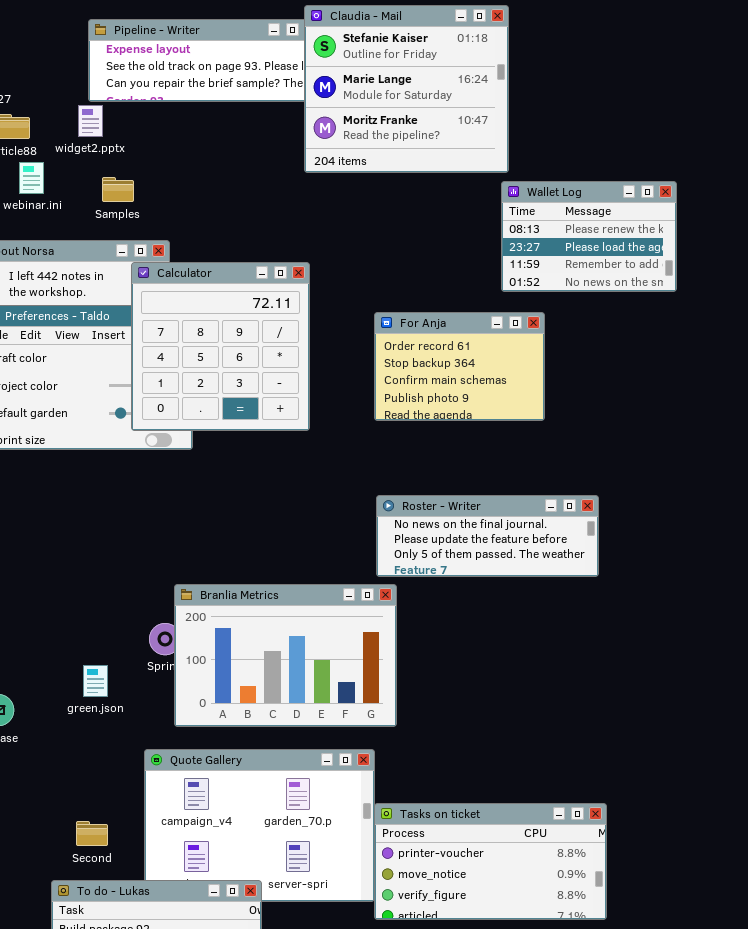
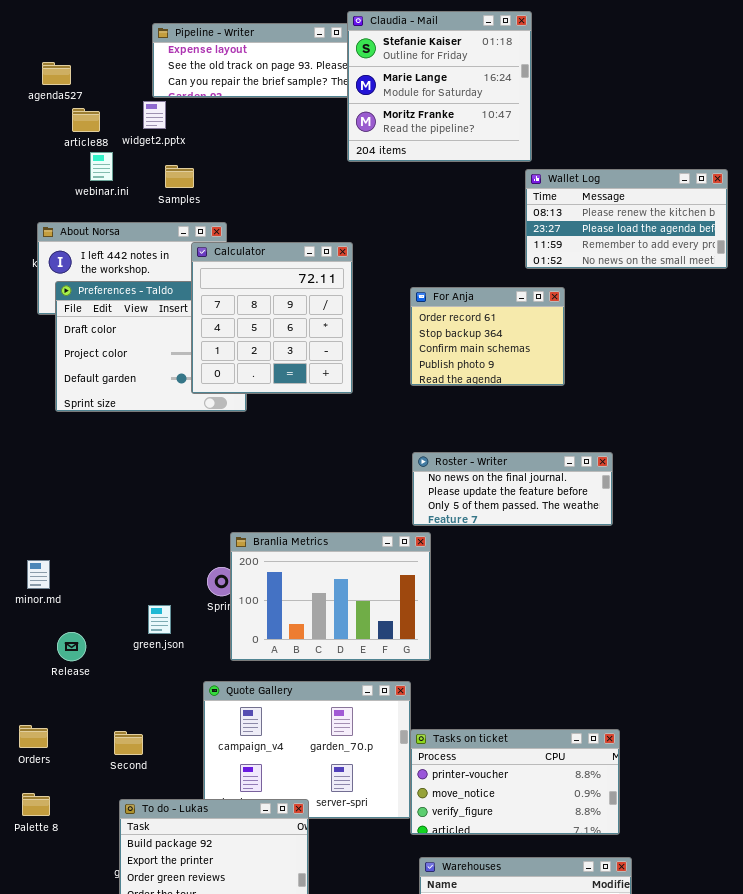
Wallet Log: [501,181,677,292] -> [525,169,728,269], resized
Second: [76,821,108,846] -> [114,731,143,755], moved

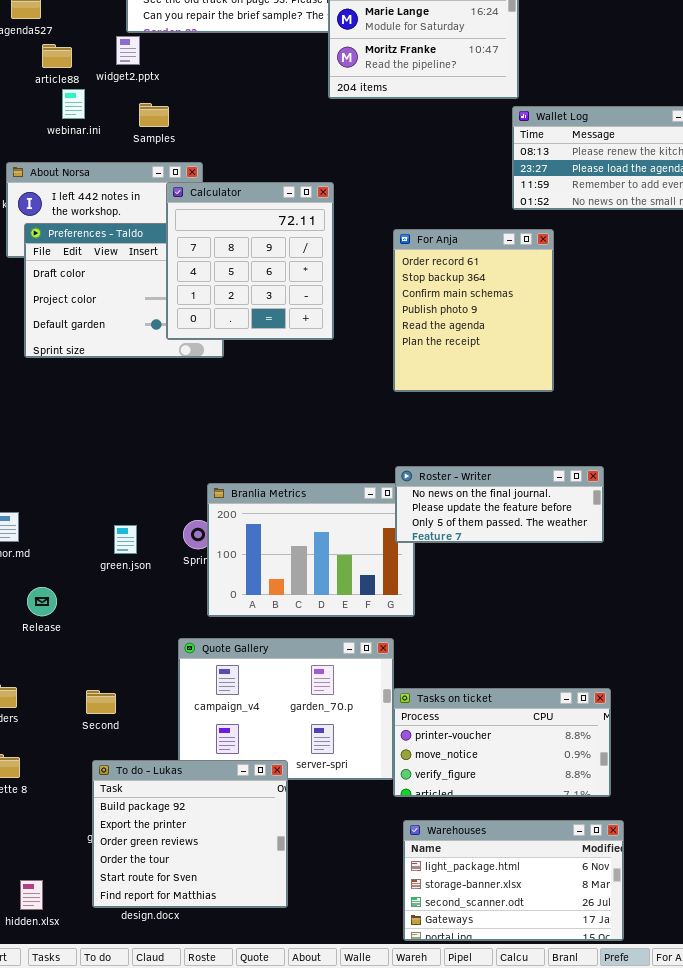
For Anja: [410,287,565,386] -> [393,229,554,392], resized
Roster - Writer: [412,452,613,526] -> [395,466,604,543], moved
green.json: [148,605,171,634] -> [114,525,137,554], moved

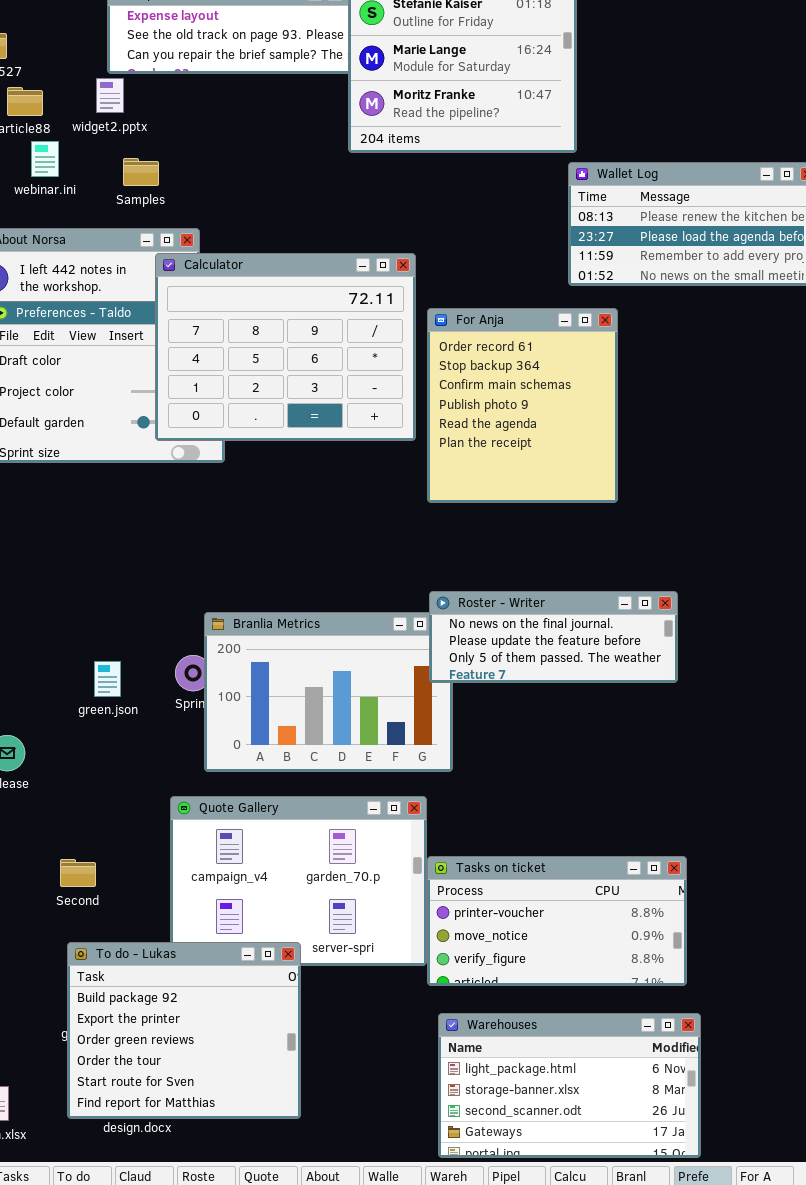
Calculator: [166,182,334,340] -> [155,253,416,441], resized

